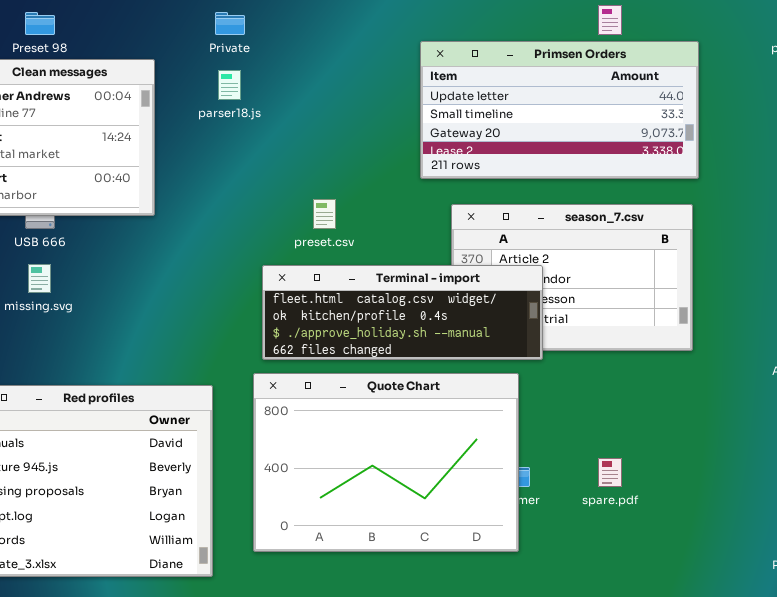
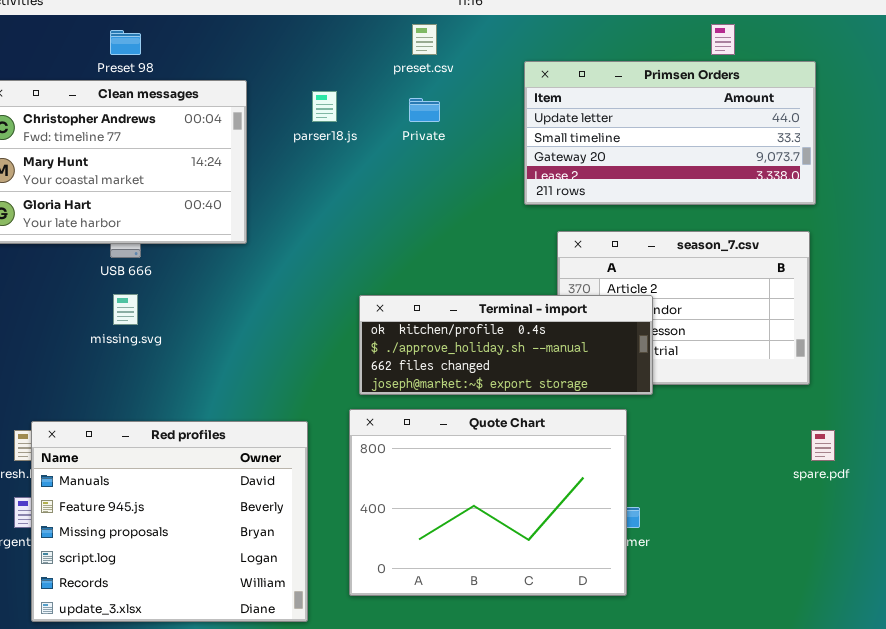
Private: [215,12,245,35] -> [409,98,440,122], moved
preset.csv: [313,199,336,229] -> [412,24,437,55], moved
Terminal - import: [262,265,543,360] -> [359,295,653,395], scrolled down 1 row
spare.pdf: [598,458,622,487] -> [811,430,835,461], moved

